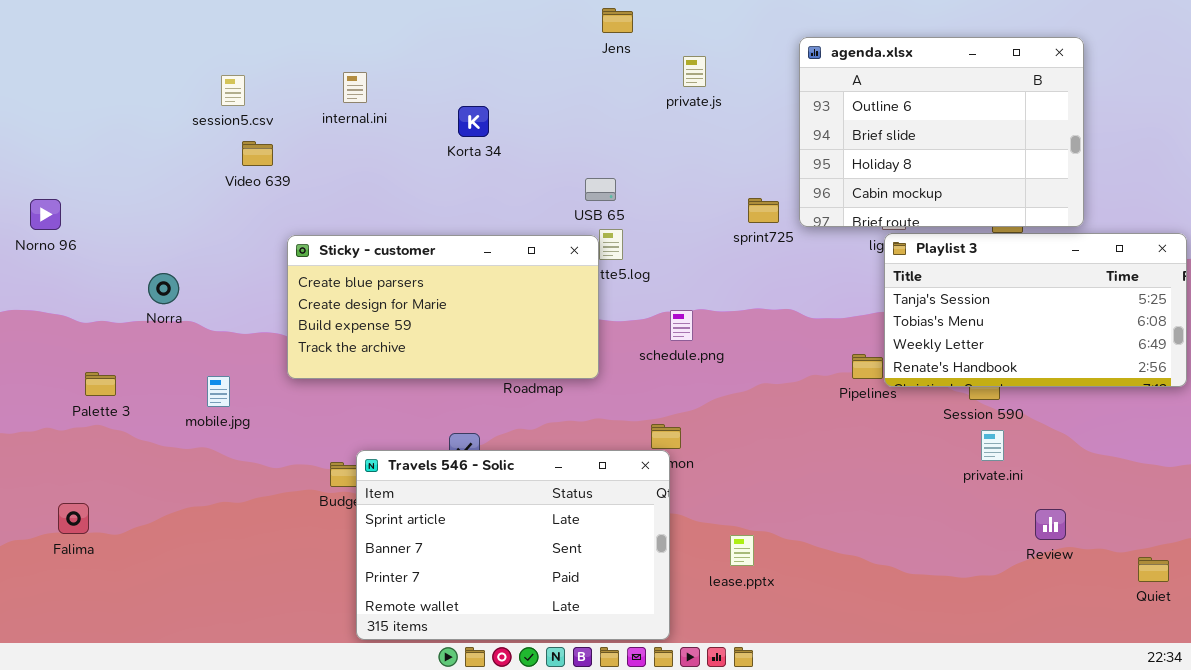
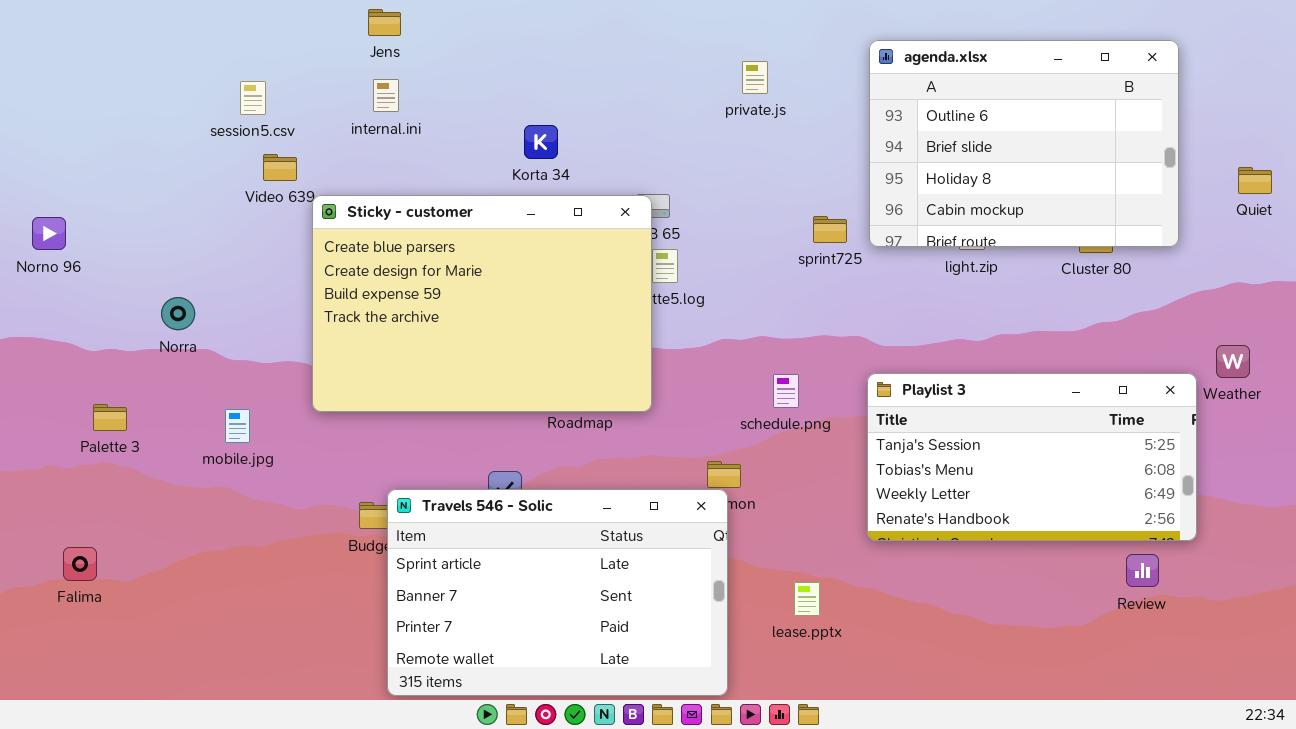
Jens: [602,8,633,33] -> [368,9,401,36], moved
Korta 34: [458,106,489,137] -> [524,125,558,159], moved
Playlist 3: [884,233,1187,387] -> [867,373,1197,541], moved
Sticky - customer: [287,235,599,379] -> [312,195,652,412], resized
schedule.png: [670,310,693,341] -> [773,374,799,408], moved
Quiet: [1138,557,1169,582] -> [1238,167,1272,194], moved

